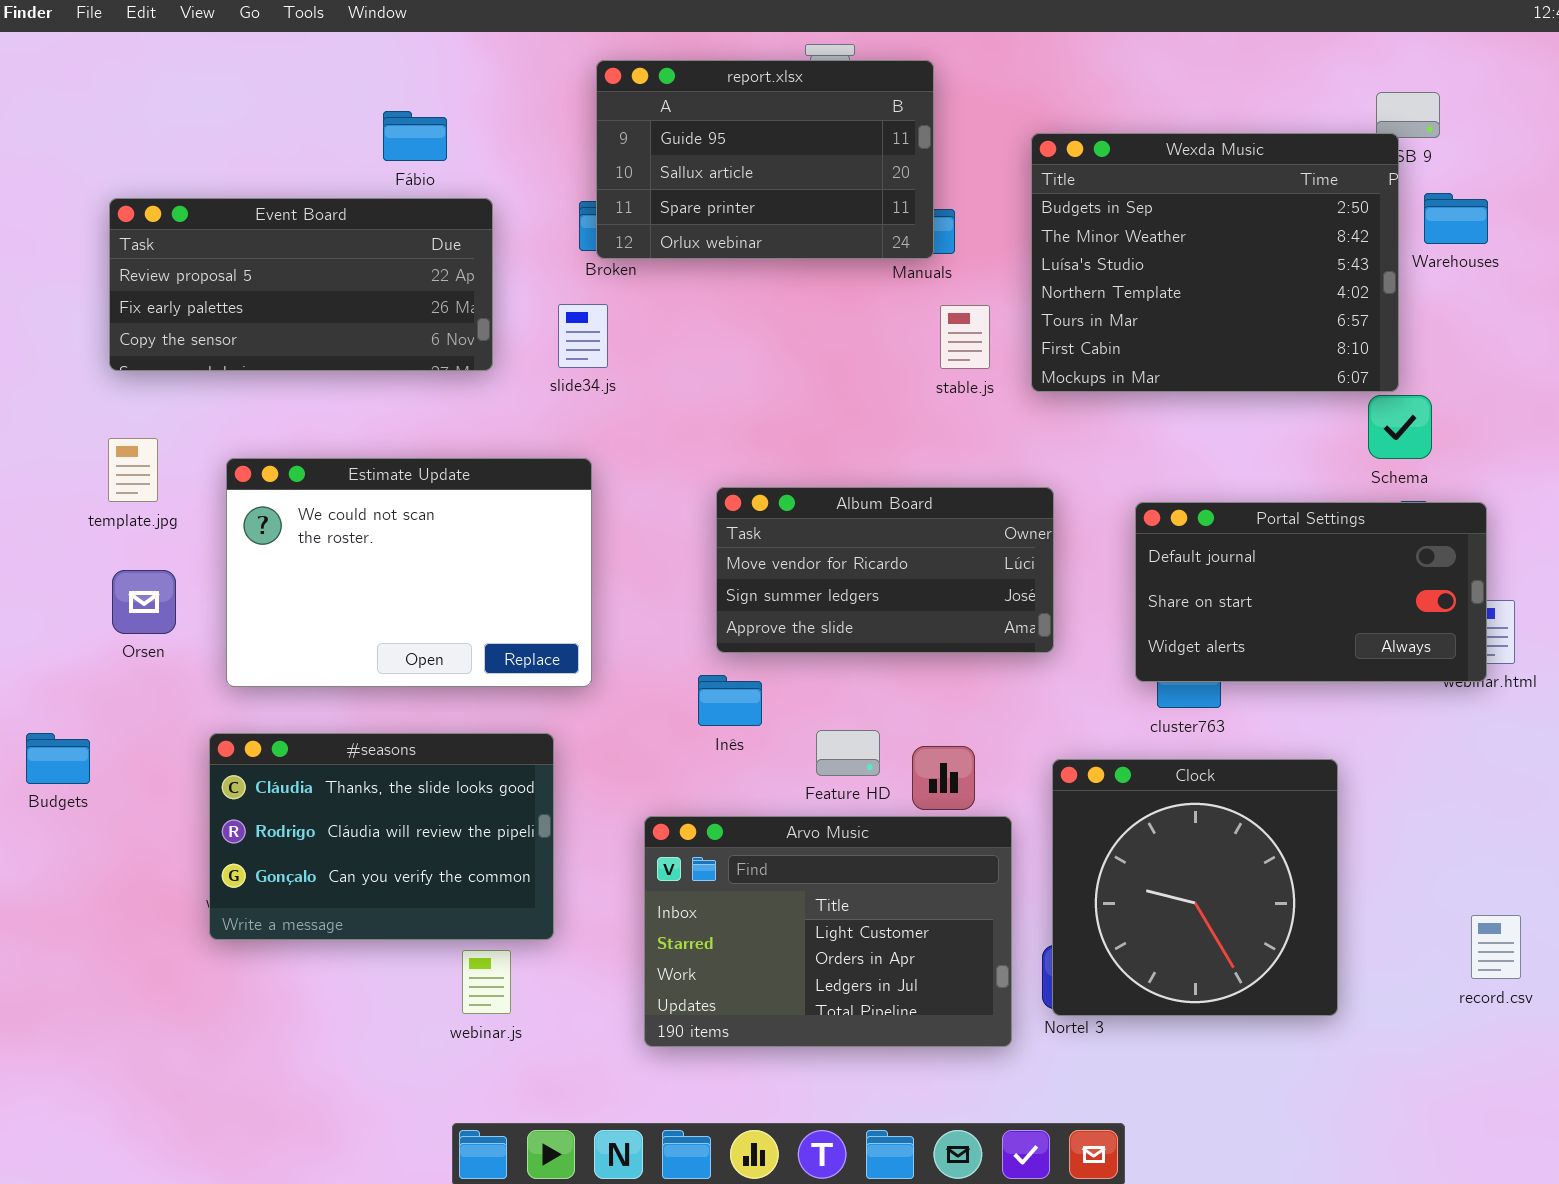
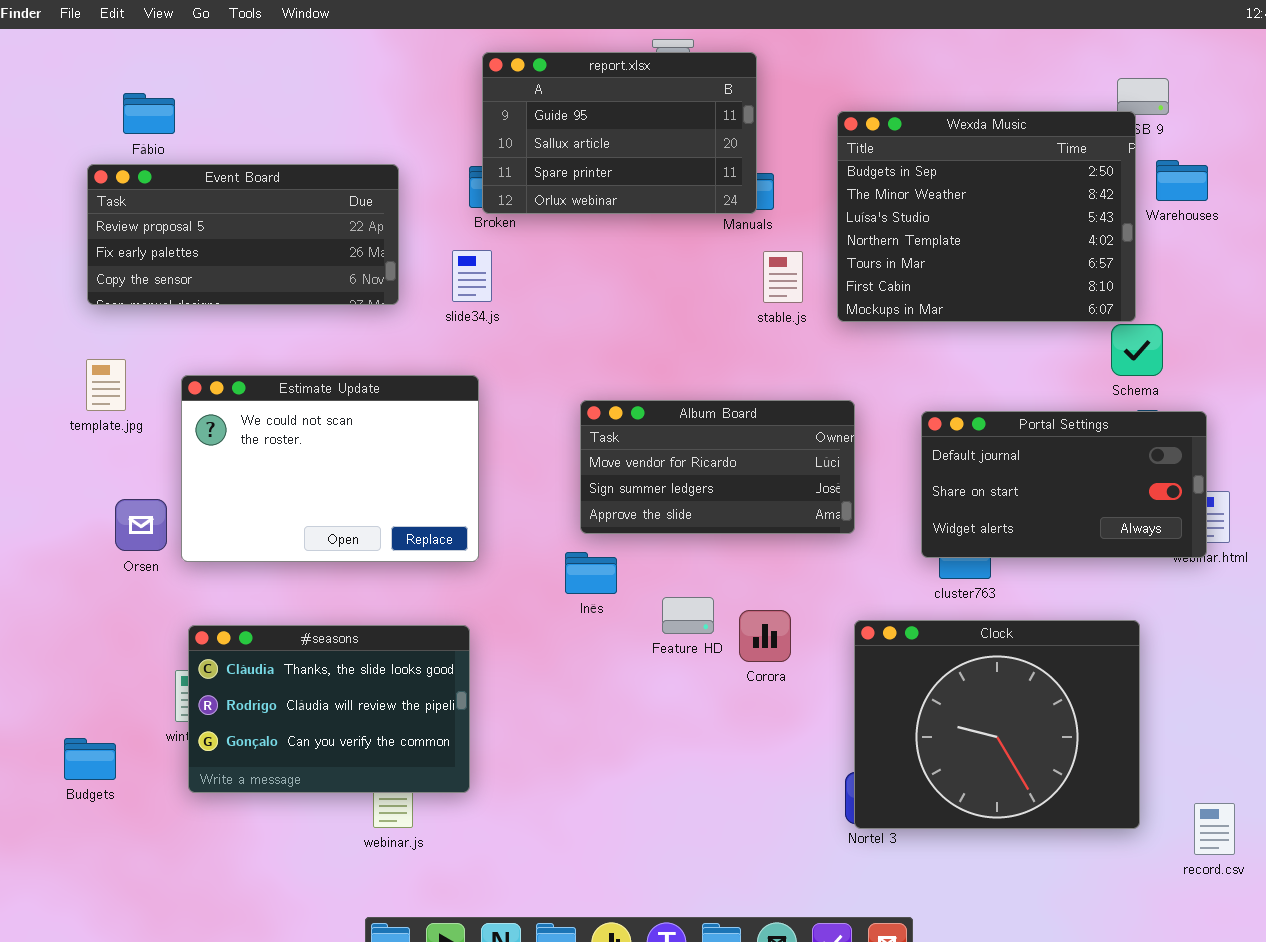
Fábio: [383,111,447,161] -> [123,93,175,134], moved
Orsen: [112,570,176,634] -> [115,499,167,551], moved
Budgets: [26,733,90,784] -> [64,738,116,780], moved
#seasons: [209,733,554,940] -> [188,625,470,793], moved
Clock: [1052,759,1338,1016] -> [854,620,1140,829], resized
Arvo Music: [644,816,1012,1047] -> none, closed
record.csv: [1471,915,1521,979] -> [1194,803,1235,855], moved

